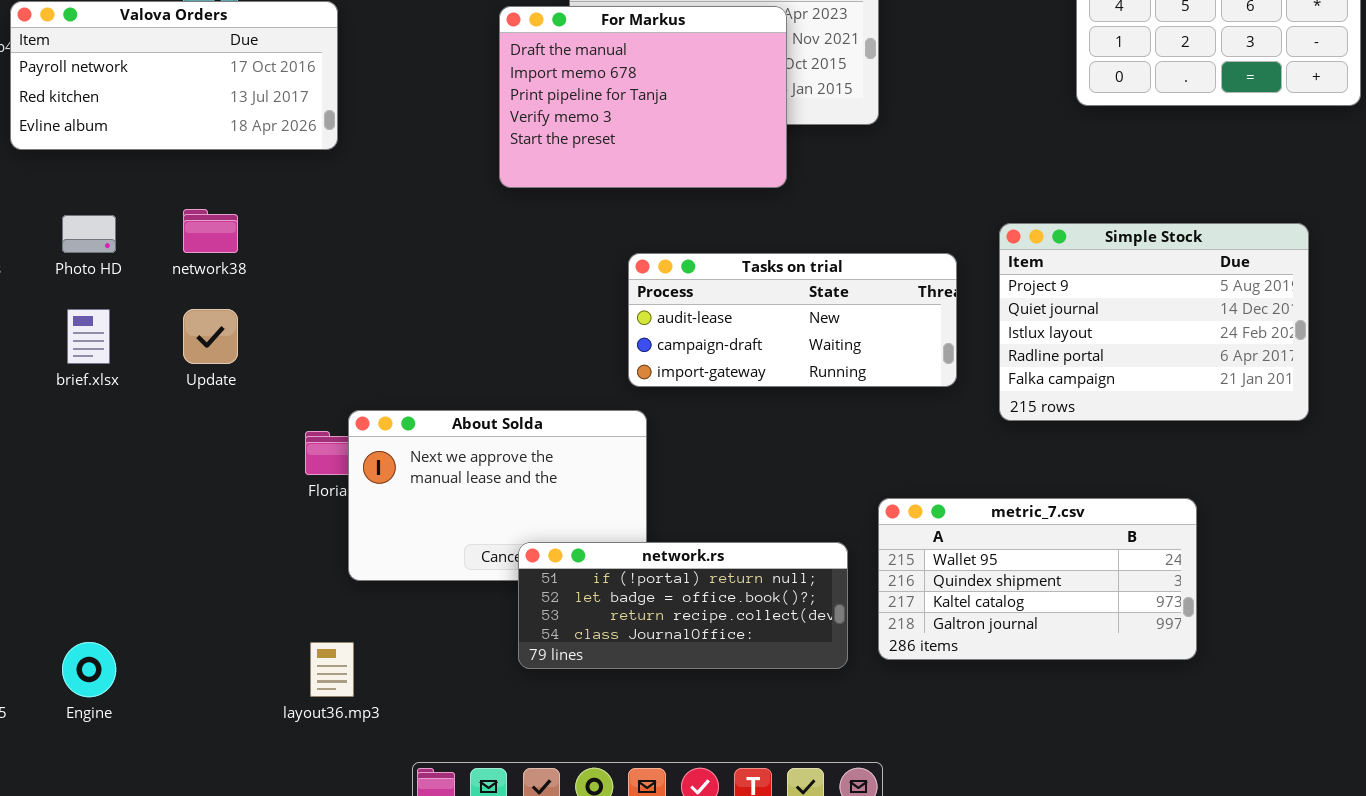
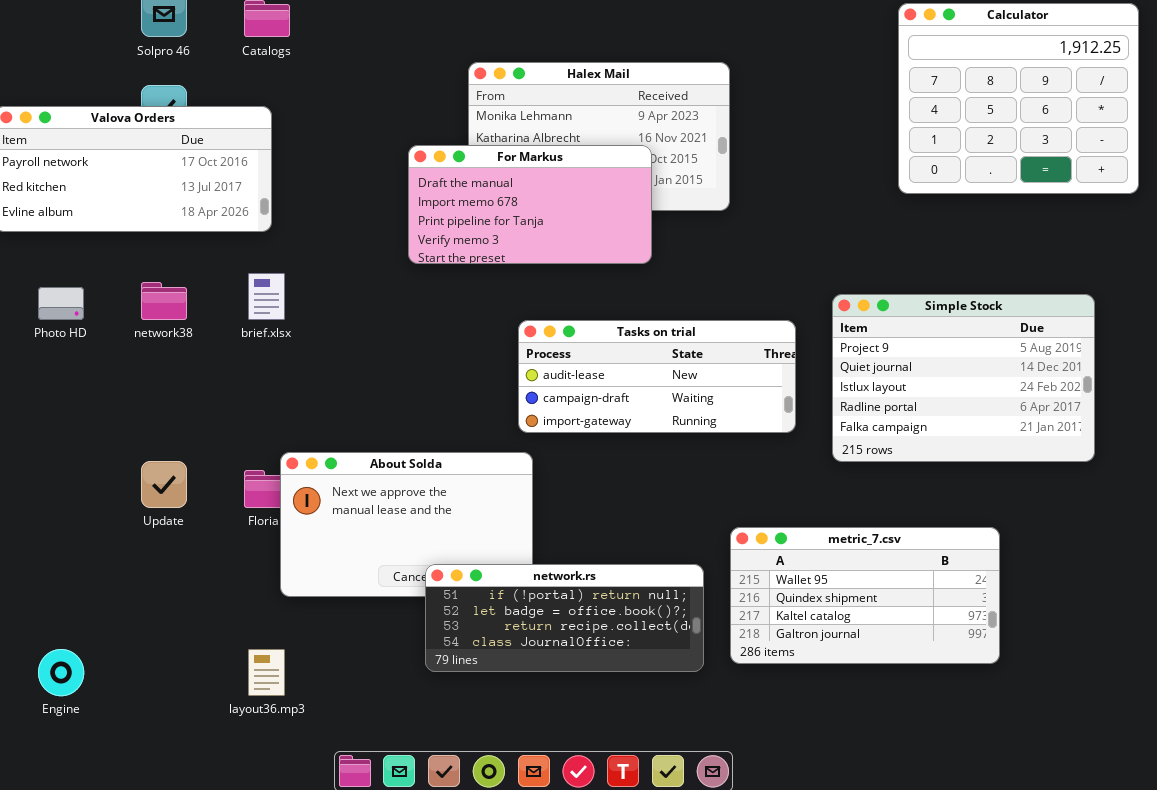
For Markus: [499,6,787,188] -> [408,145,652,264], resized
brief.xlsx: [67,309,110,364] -> [248,273,285,320], moved
Update: [183,309,238,364] -> [141,461,187,508], moved

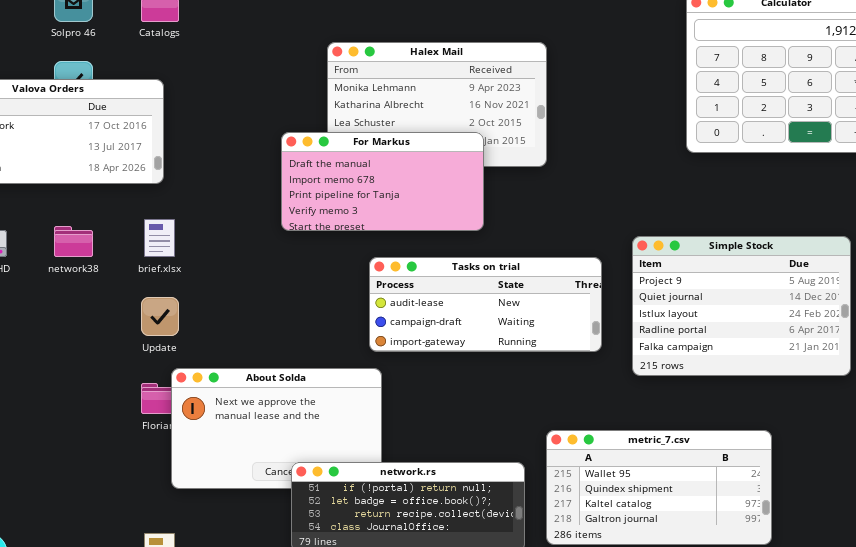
For Markus: [408,145,652,264] -> [281,132,484,231], moved
Update: [141,461,187,508] -> [141,297,179,336], moved

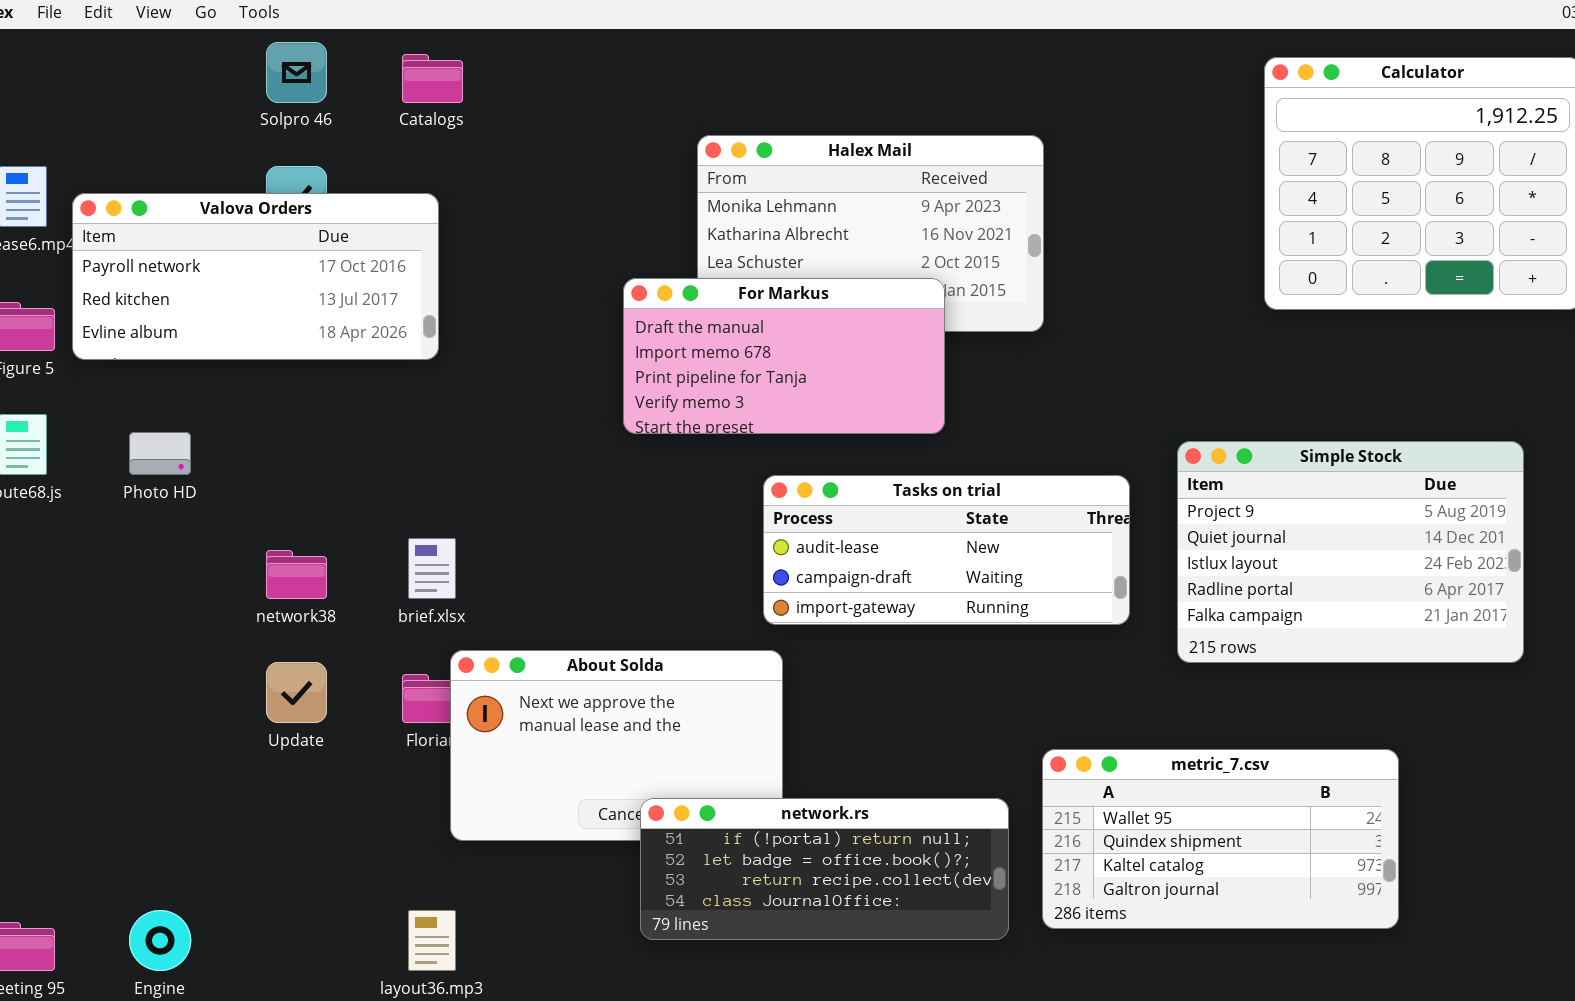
brief.xlsx: [144,219,175,257] -> [408,538,456,599], moved
network38: [54,226,93,257] -> [266,550,327,599], moved
Update: [141,297,179,336] -> [266,662,327,723], moved

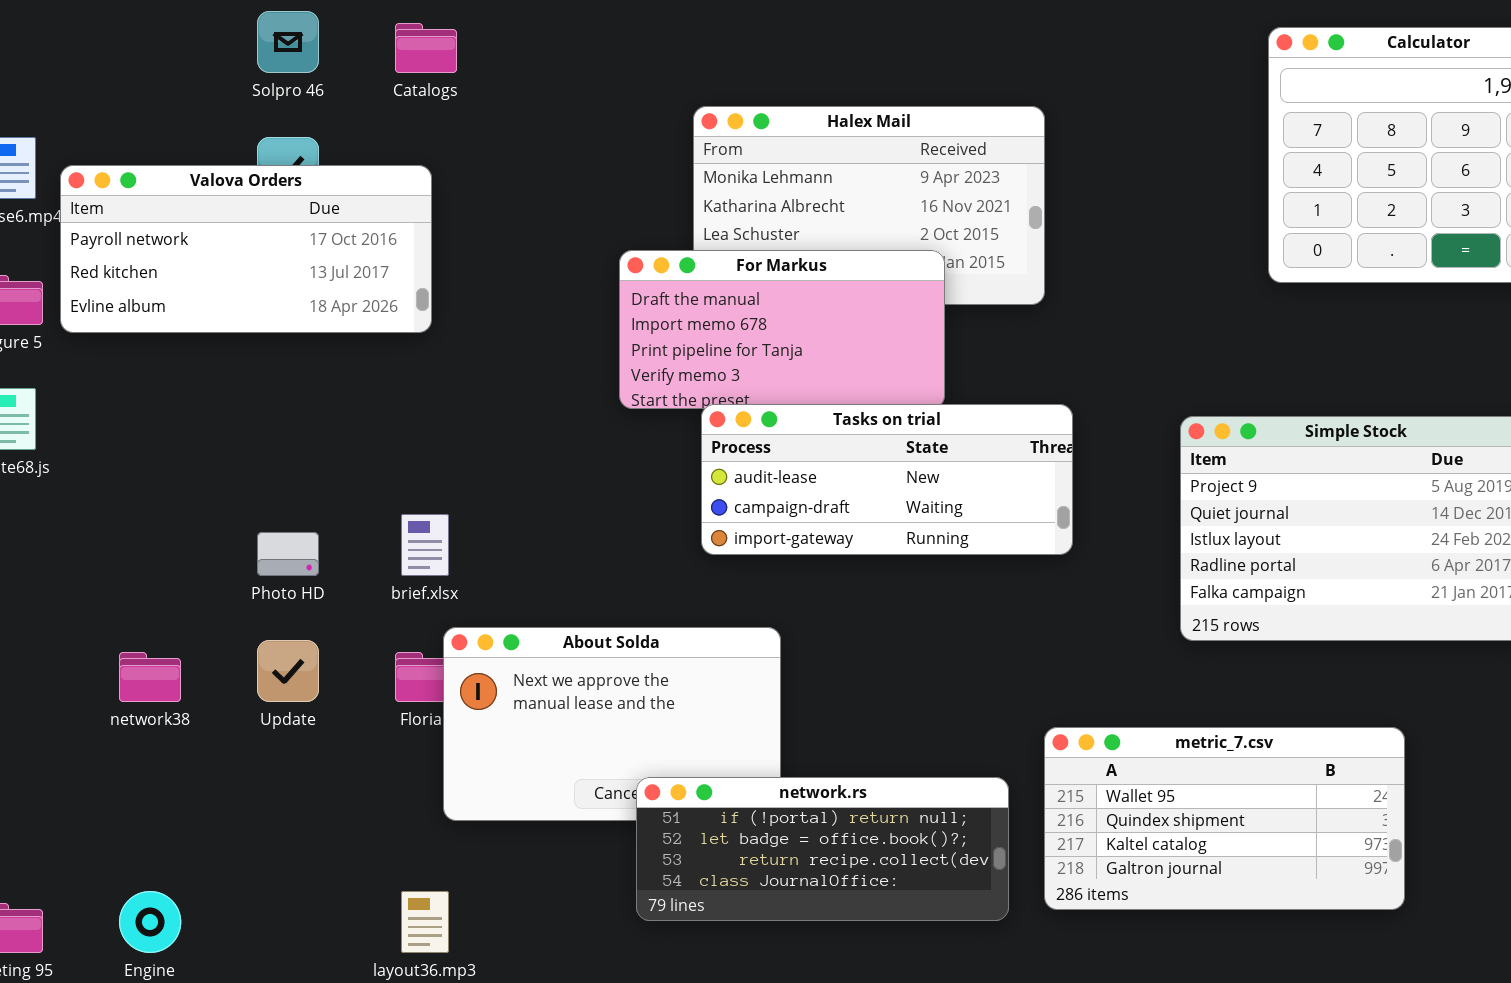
Photo HD: [129,432,191,475] -> [257,532,319,576], moved
Tasks on trial: [763,475,1130,625] -> [701,404,1073,555], moved
network38: [266,550,327,599] -> [119,652,181,702], moved

